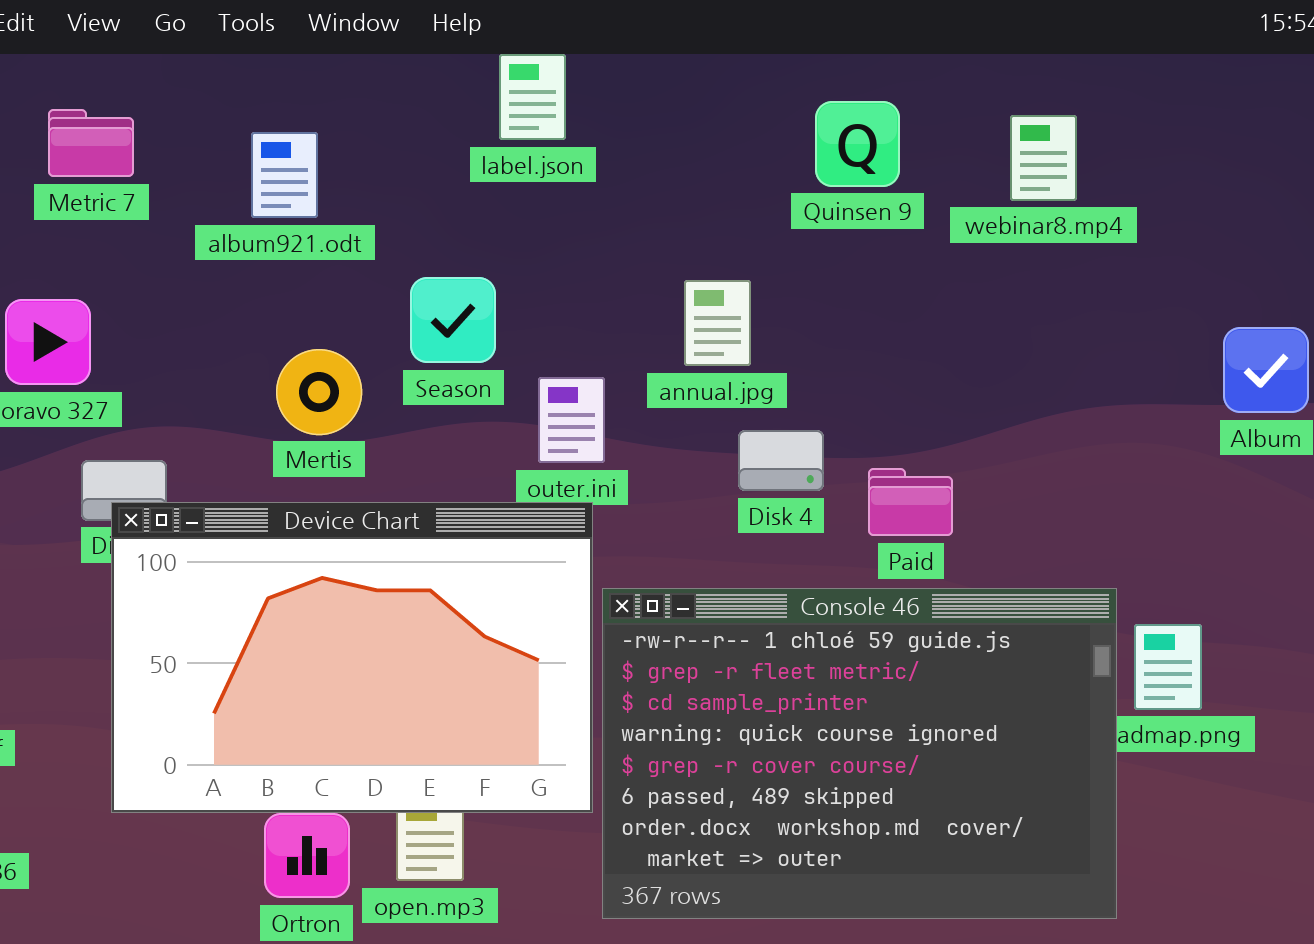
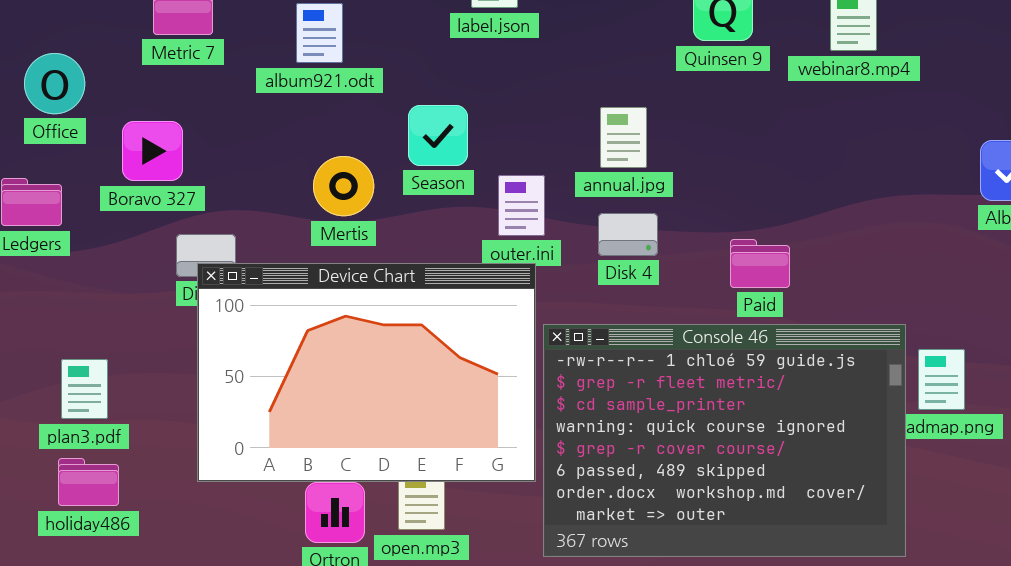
Disk 4: [738,430,824,491] -> [598,213,658,256], moved

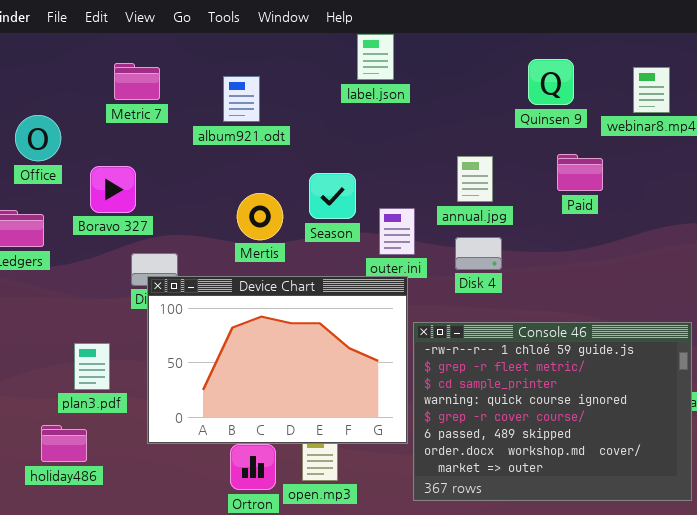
Season: [408,105,468,166] -> [309,173,356,219], moved
Paid: [730,239,790,288] -> [557,154,603,191], moved
plan3.pdf: [61,359,108,419] -> [74,343,110,390], moved

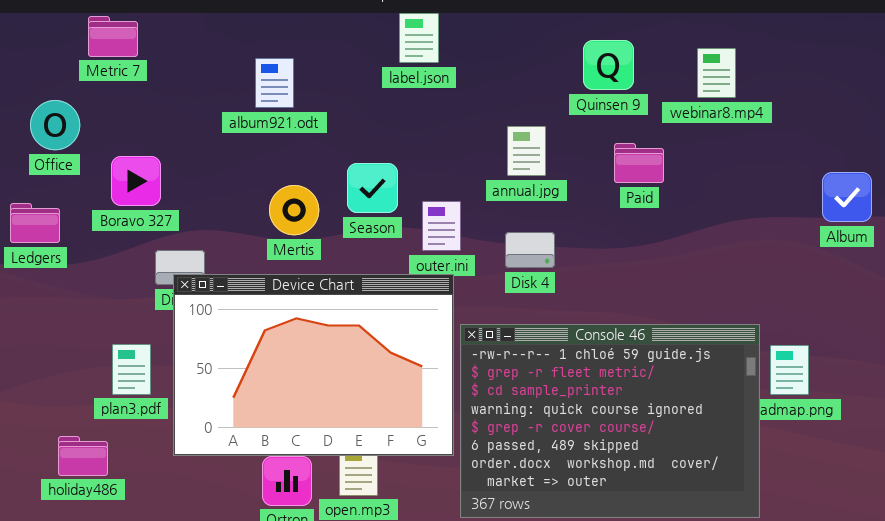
Metric 7: [114,63,160,100] -> [88,16,138,57], moved
annual.jpg: [457,156,493,202] -> [507,126,546,176], moved
plan3.pdf: [74,343,110,390] -> [112,344,151,395], moved

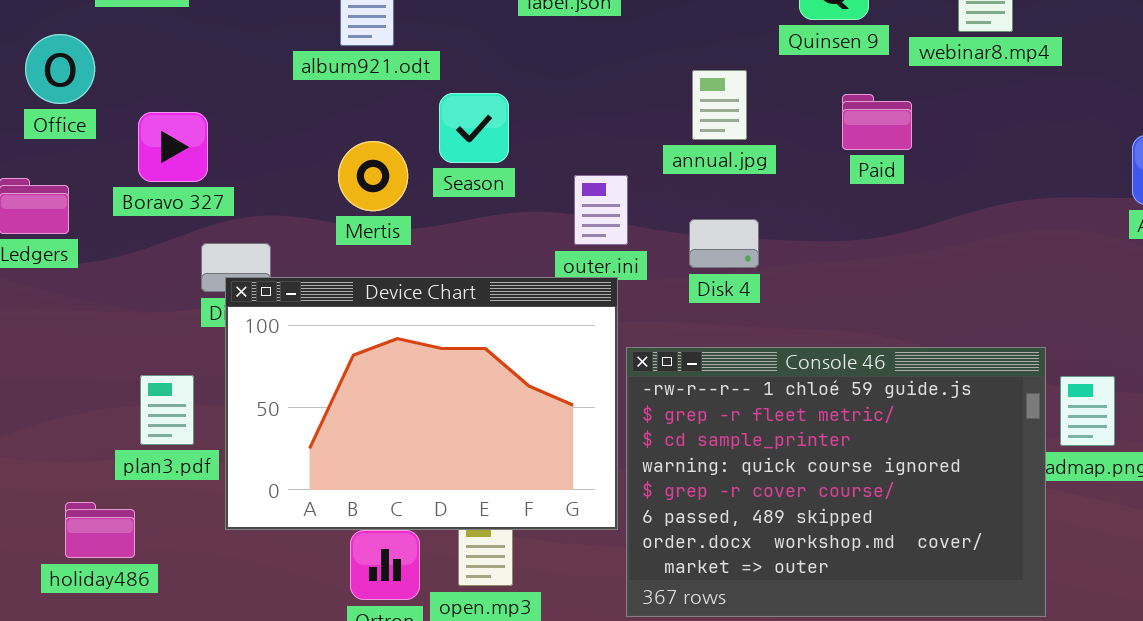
Season: [347,163,398,213] -> [439,93,509,163], moved
Mertis: [269,185,319,235] -> [338,141,408,211], moved

